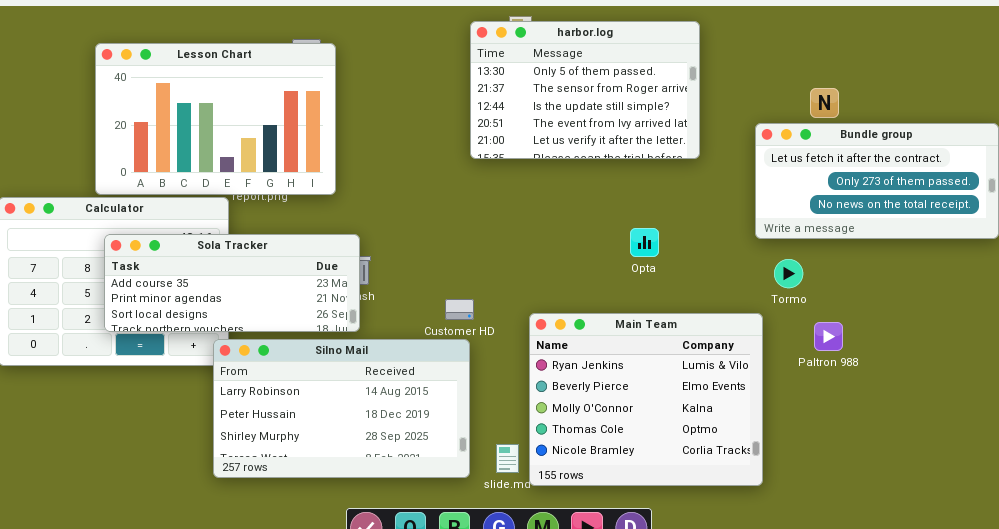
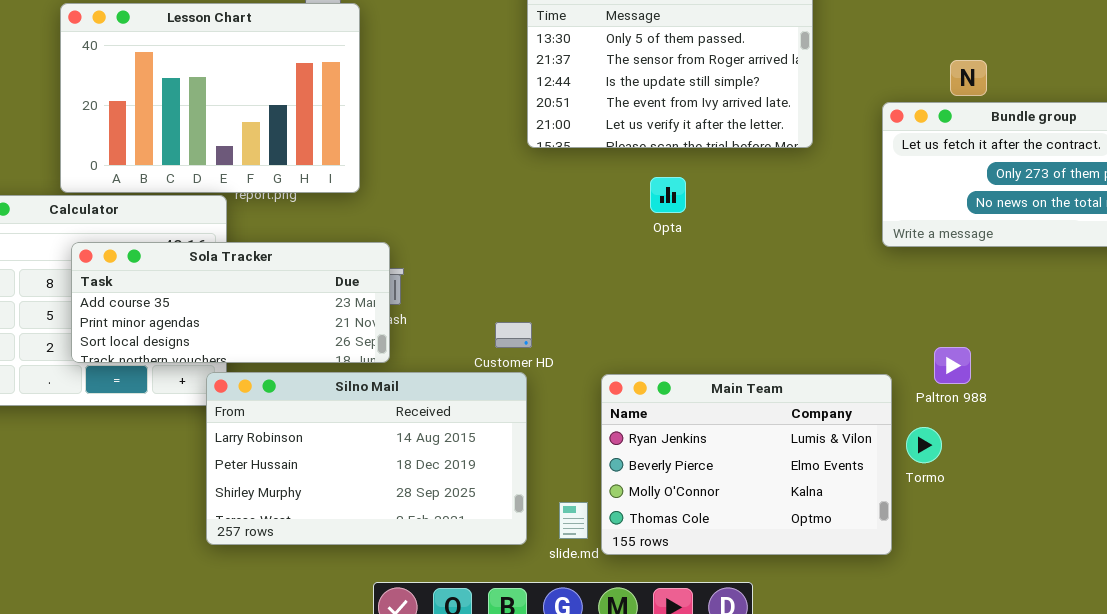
Opta: [630,228,659,257] -> [650,177,686,213], moved
Tormo: [774,259,803,288] -> [906,427,942,463], moved
Main Team: [529,313,763,486] -> [601,374,892,555], resized
Paltron 988: [814,322,843,351] -> [934,347,971,384], moved

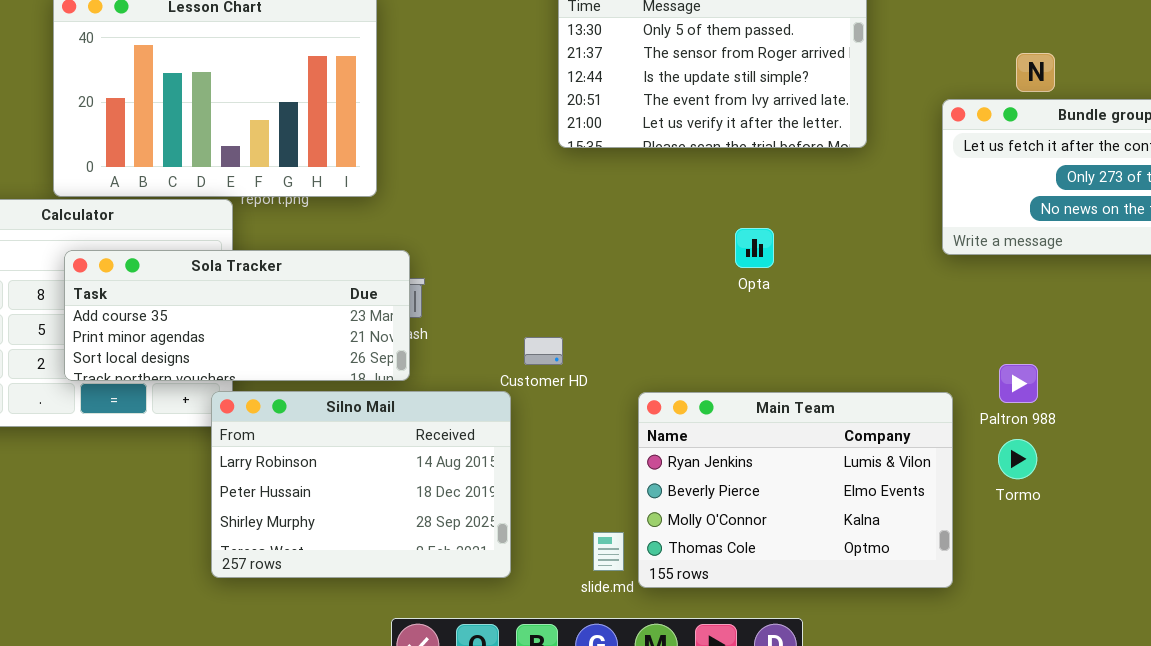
Opta: [650,177,686,213] -> [735,228,774,268], moved
Silno Mail: [206,372,527,545] -> [211,391,511,578], resized
Tormo: [906,427,942,463] -> [998,439,1037,479], moved

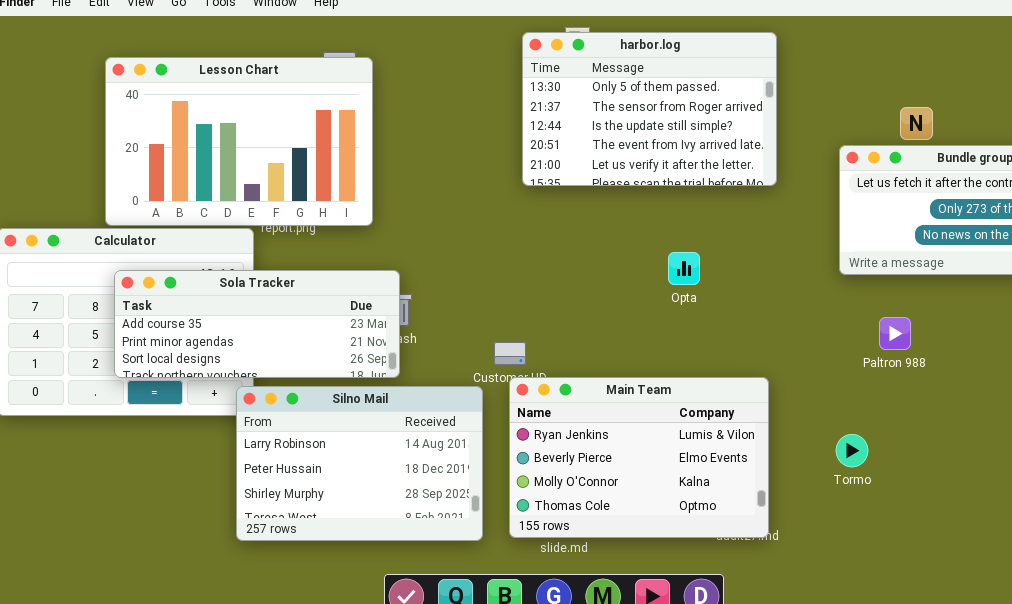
Paltron 988: [999,364,1038,403] -> [879,317,911,350], moved
Main Team: [638,392,953,588] -> [509,377,769,538], moved
Tormo: [998,439,1037,479] -> [836,434,868,467], moved

